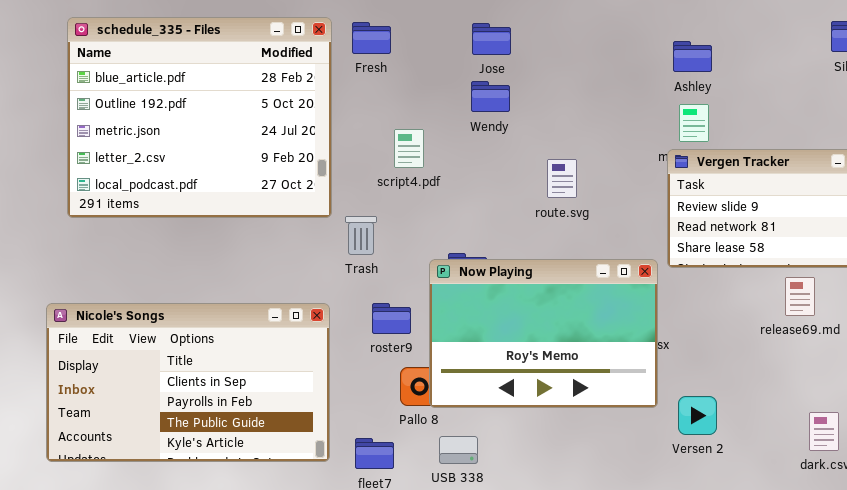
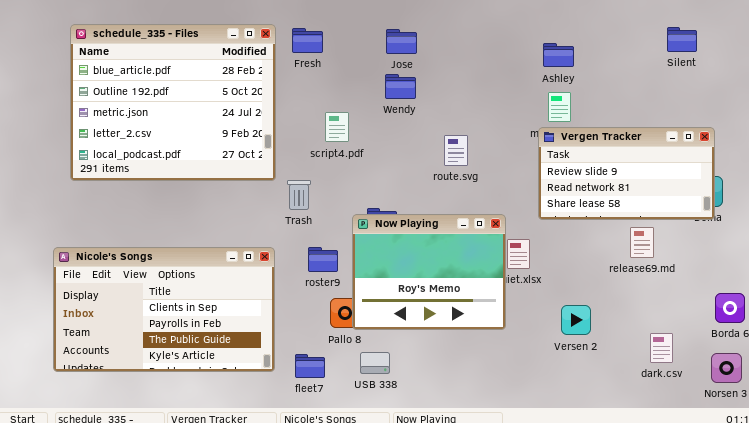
Now Playing: [429,259,658,408] -> [352,214,506,330], resized
Versen 2: [678,396,717,435] -> [561,305,591,335], moved

